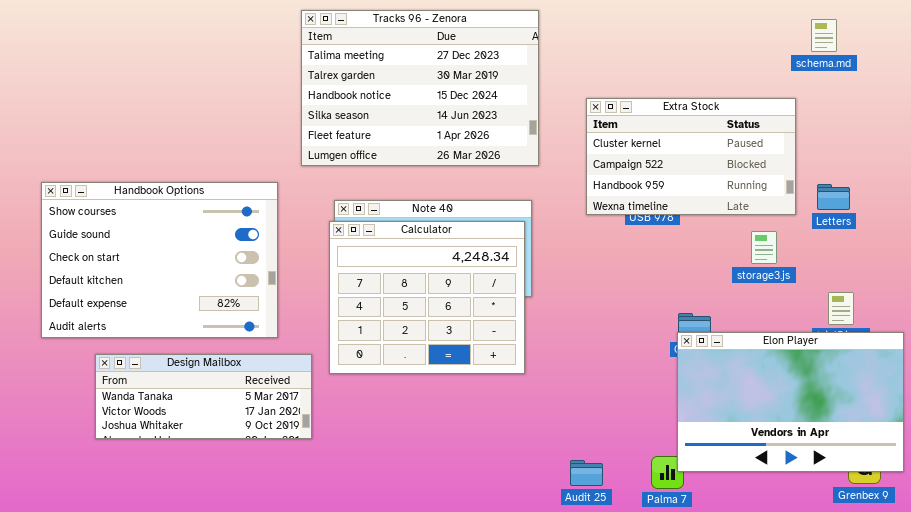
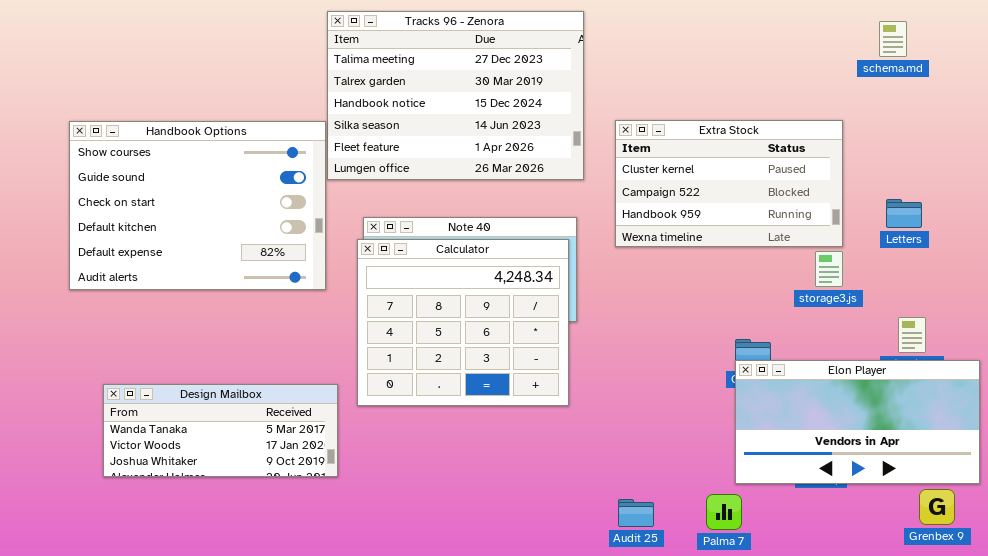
Extra Stock: [586,98,796,215] -> [615,120,843,247], moved
Handbook Options: [41,182,278,338] -> [69,121,326,290], moved
Elon Player: [677,332,904,472] -> [735,360,980,484], resized

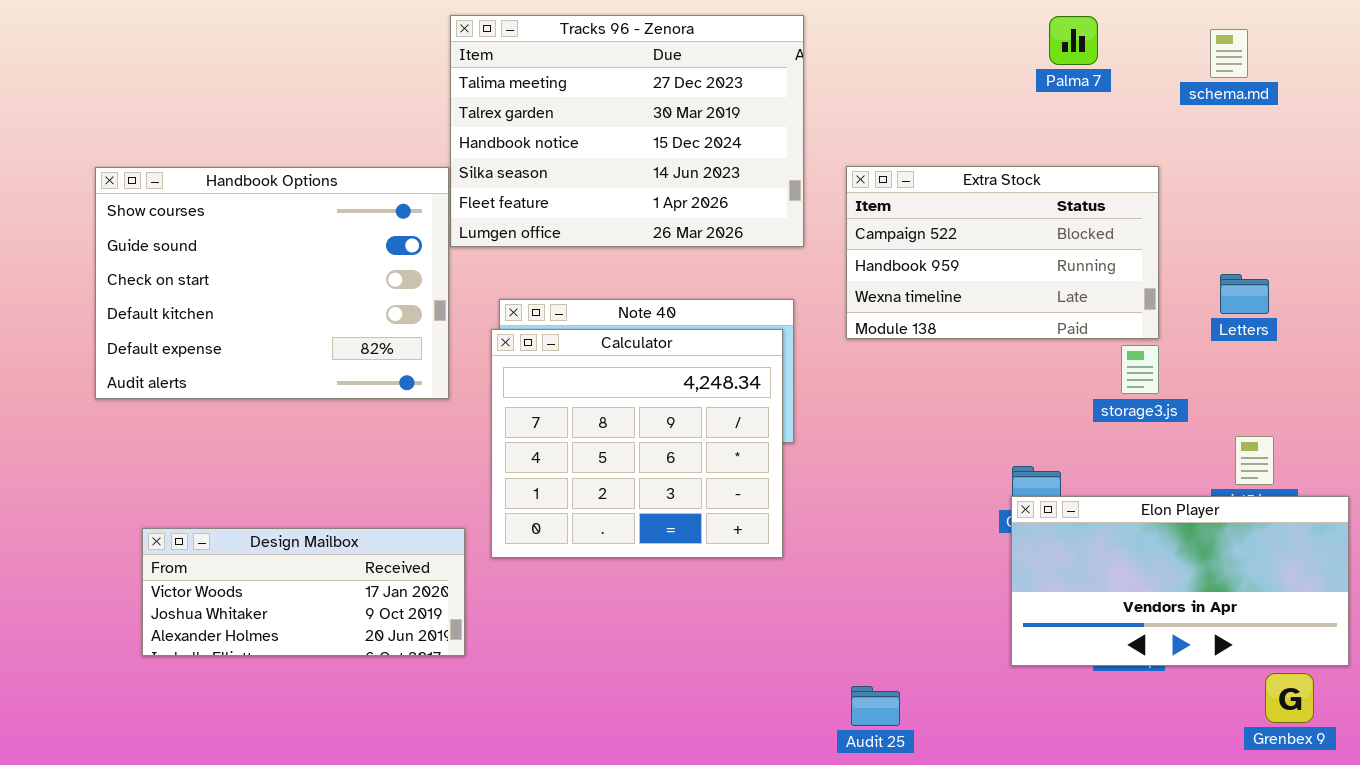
Extra Stock: [615,120,843,247] -> [846,166,1159,339], scrolled down 1 row
Design Mailbox: [103,384,338,477] -> [142,528,465,656], scrolled down 1 row
Palma 7: [706,494,742,530] -> [1049,16,1098,65], moved

